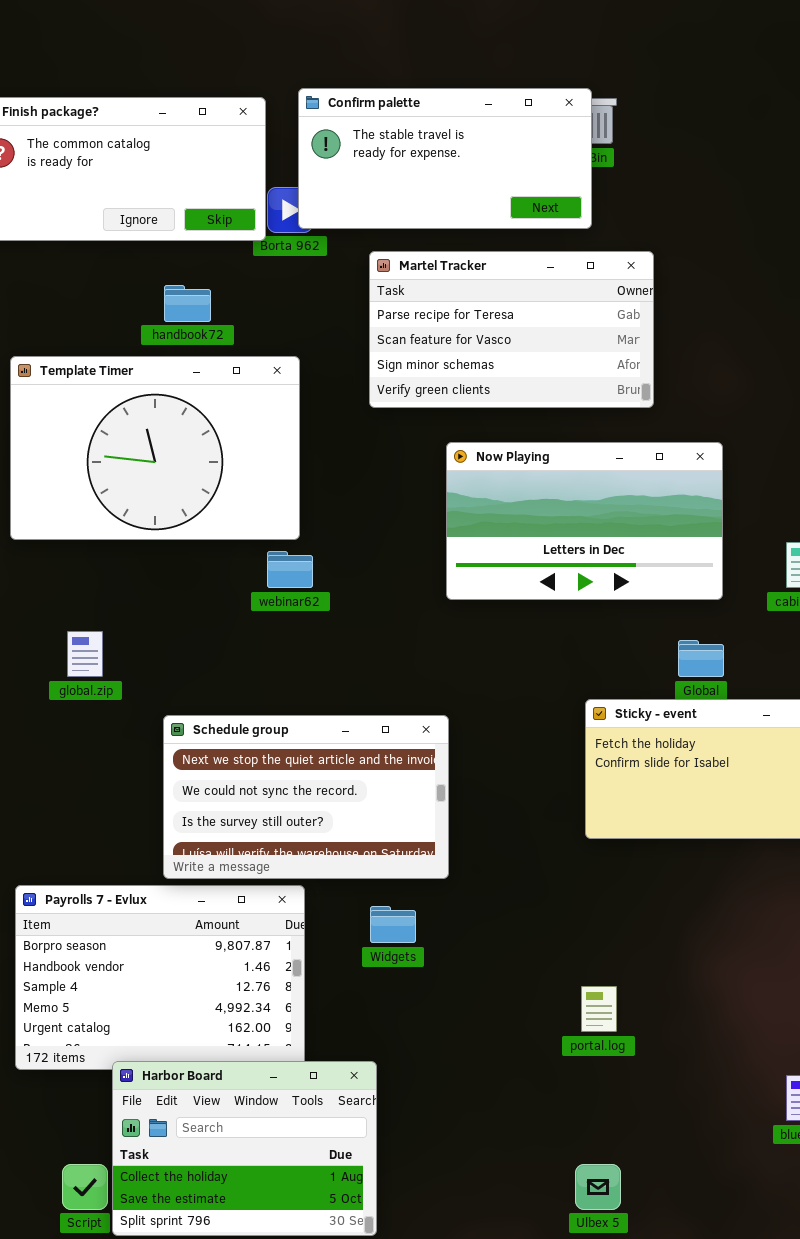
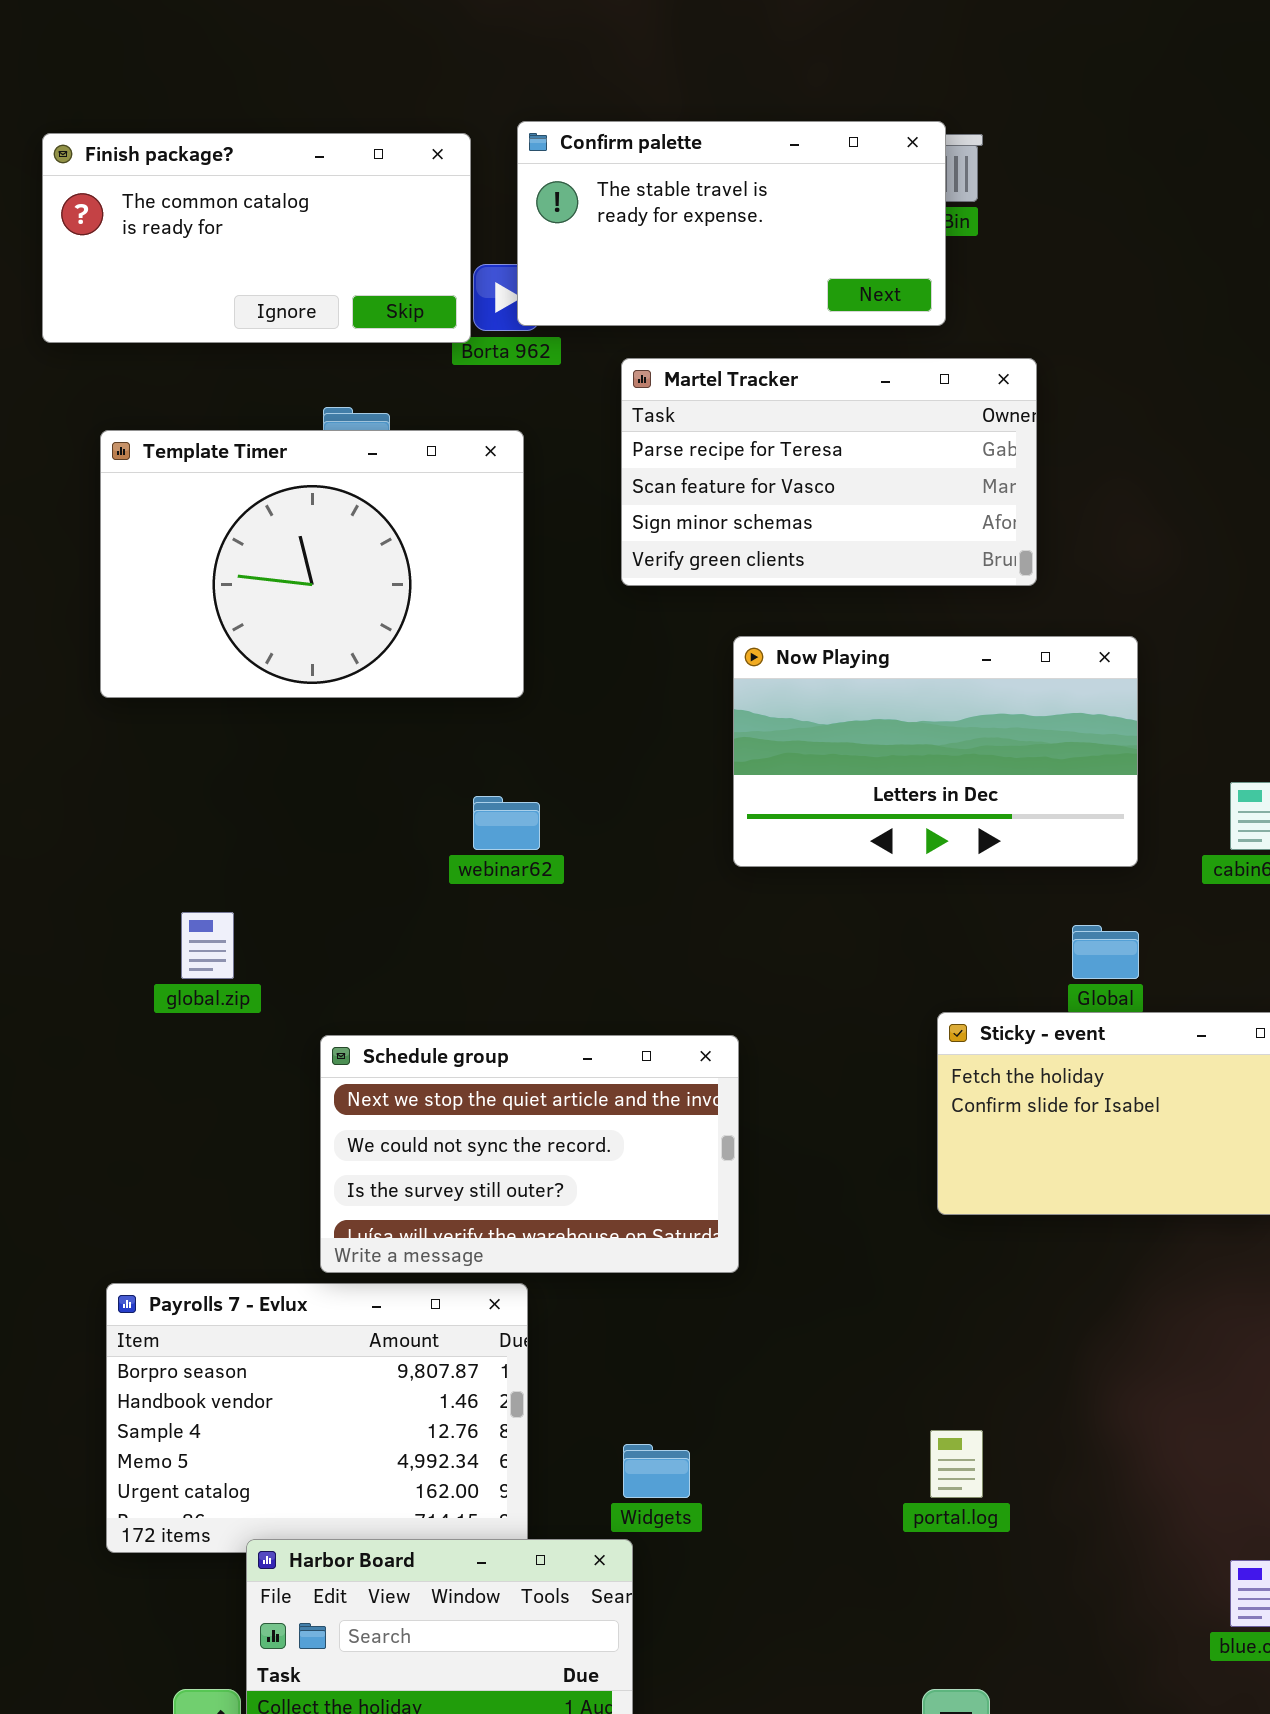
Template Timer: [10,356,300,540] -> [100,430,524,698], moved
Widgets: [370,906,416,943] -> [623,1444,690,1498], moved

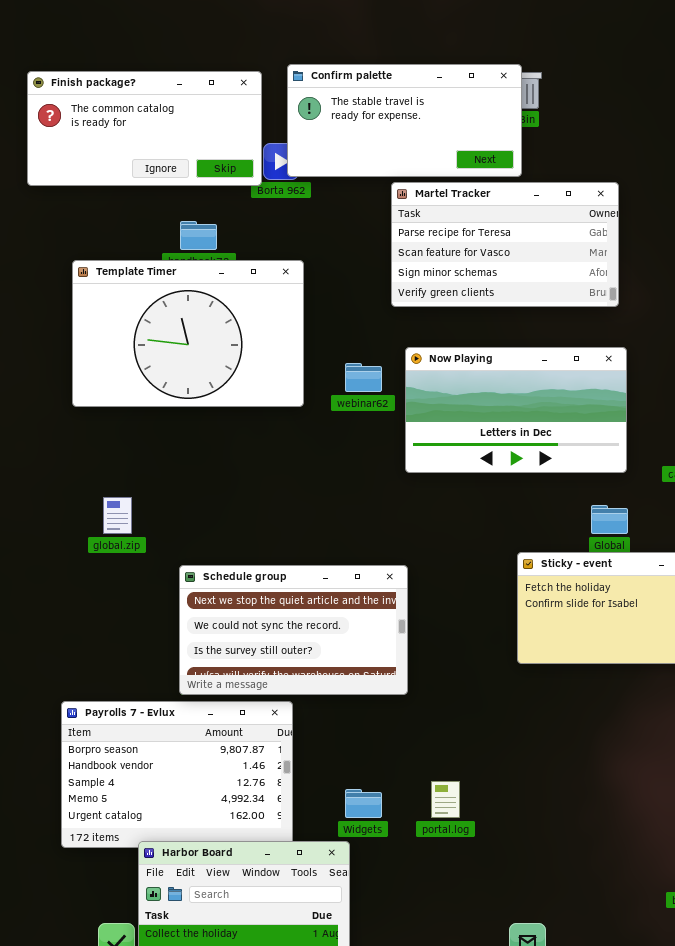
Martel Tracker: [621,358,1037,586] -> [391,182,619,307], moved
Template Timer: [100,430,524,698] -> [72,260,304,407], moved
webinar62: [473,796,540,850] -> [345,363,382,392], moved
portal.log: [930,1430,983,1498] -> [431,781,460,818], moved

